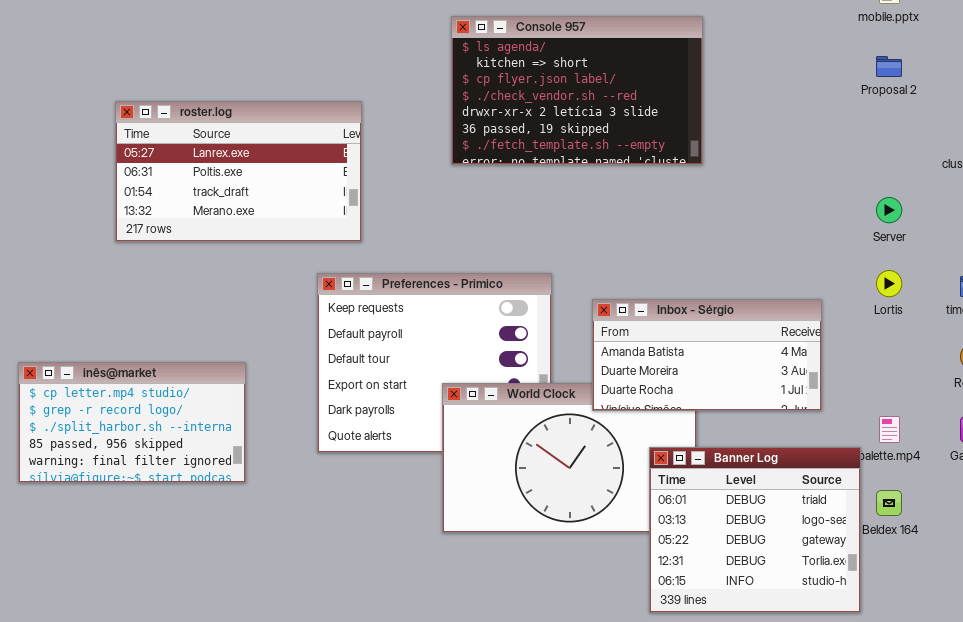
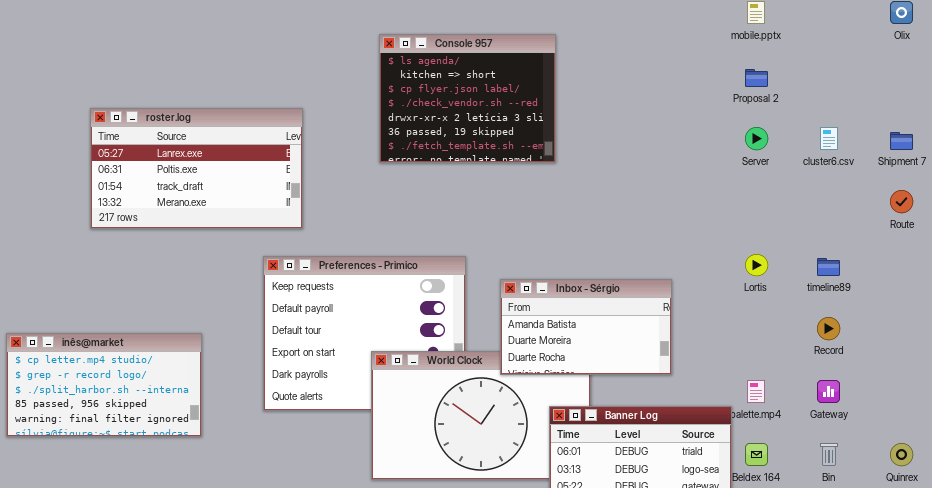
Console 957: [451,16,703,165] -> [379,34,556,163], resized
Server: [876,197,902,223] -> [745,127,768,150], moved
Inbox - Sérgio: [592,299,822,411] -> [500,279,672,375], resized

